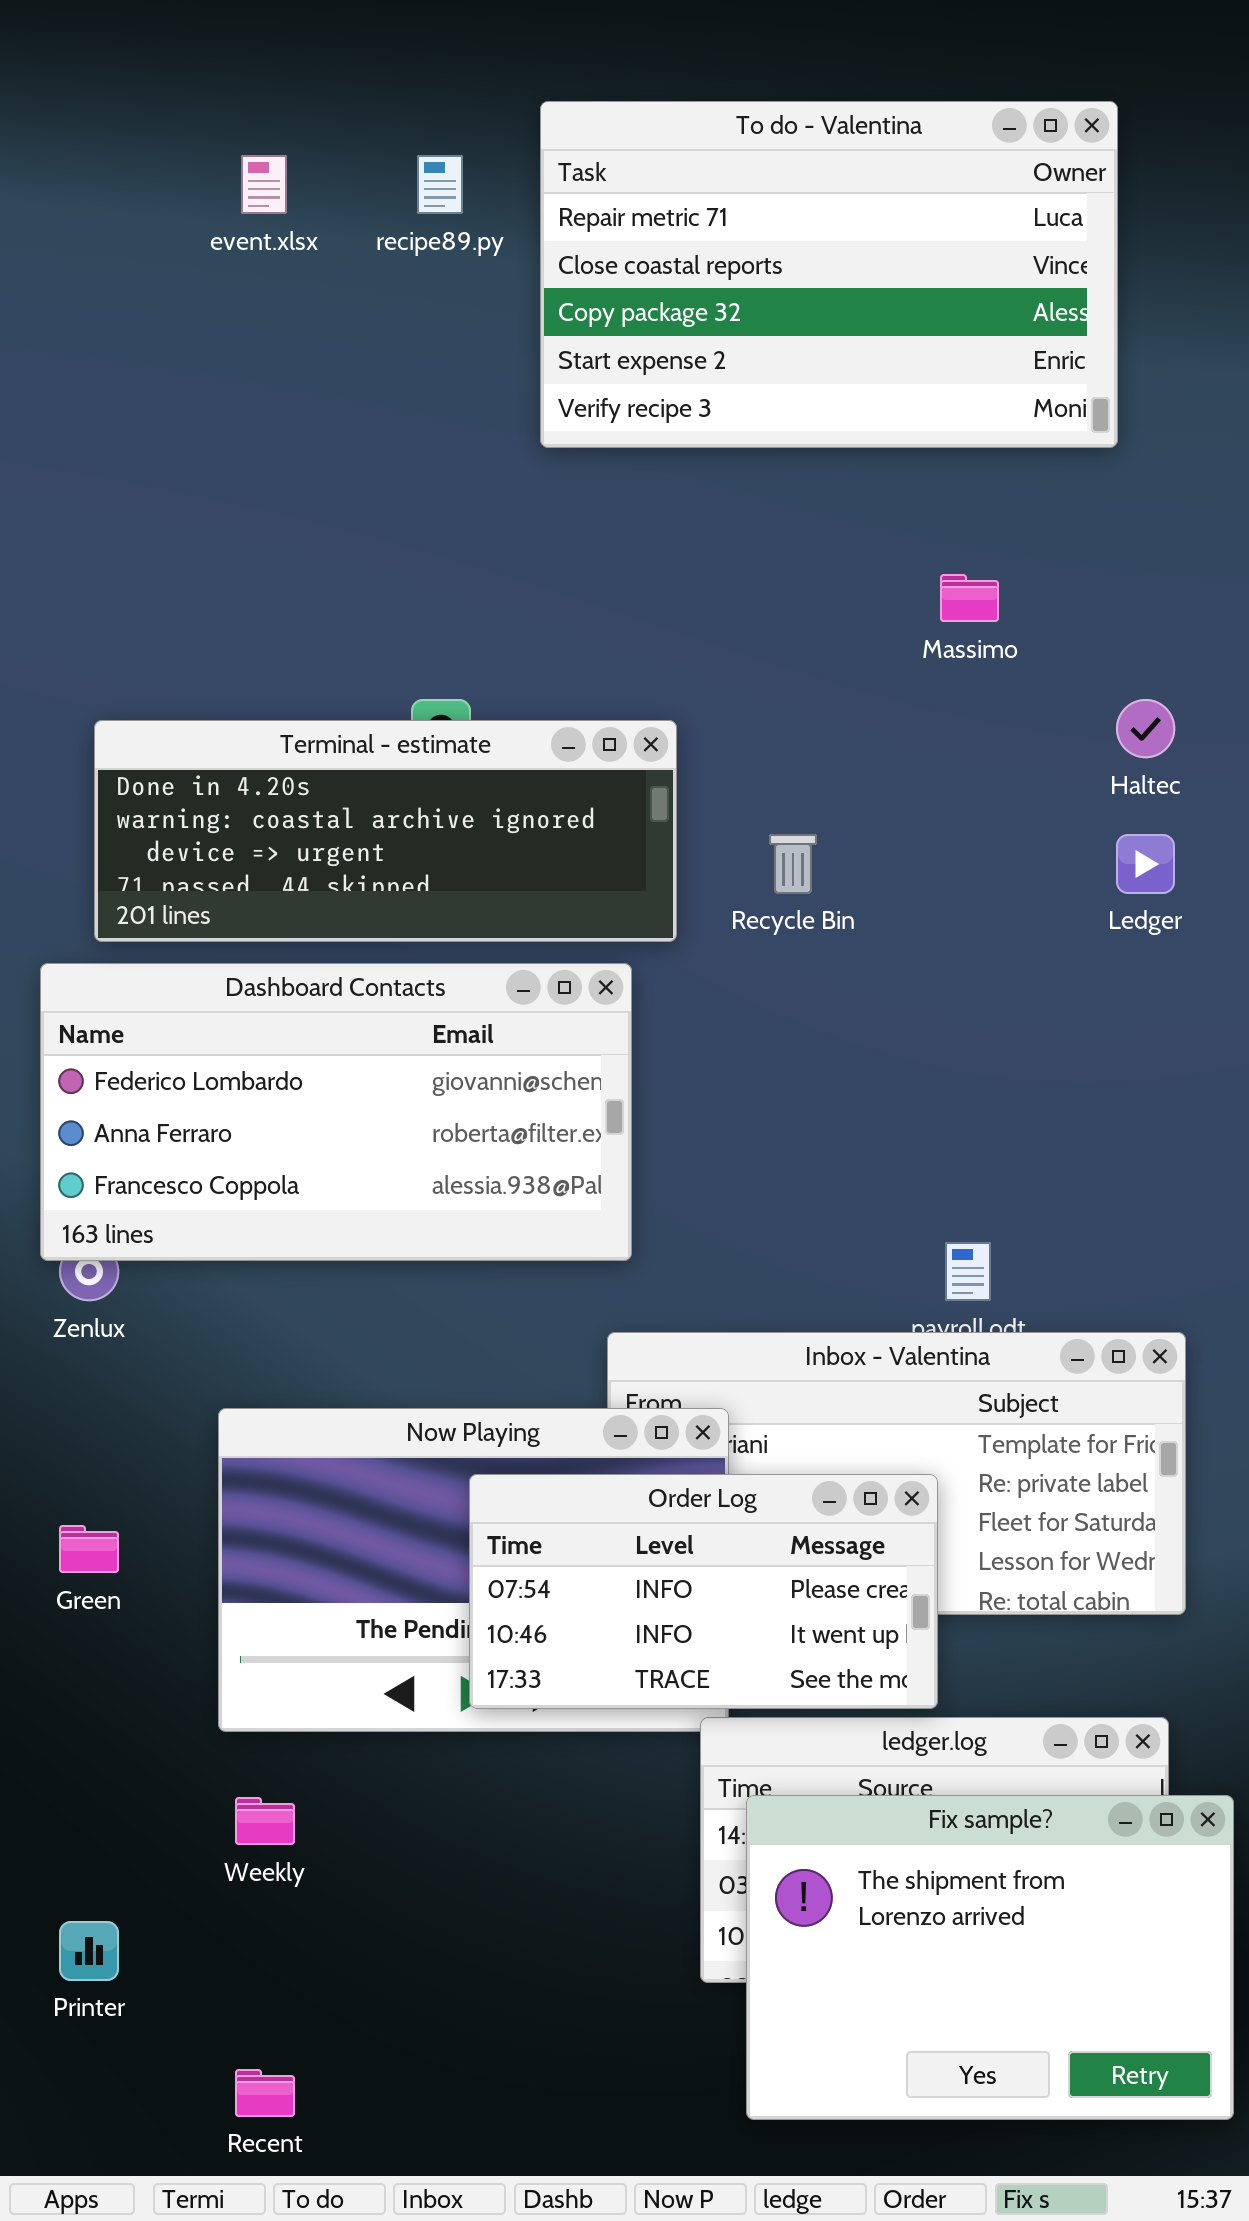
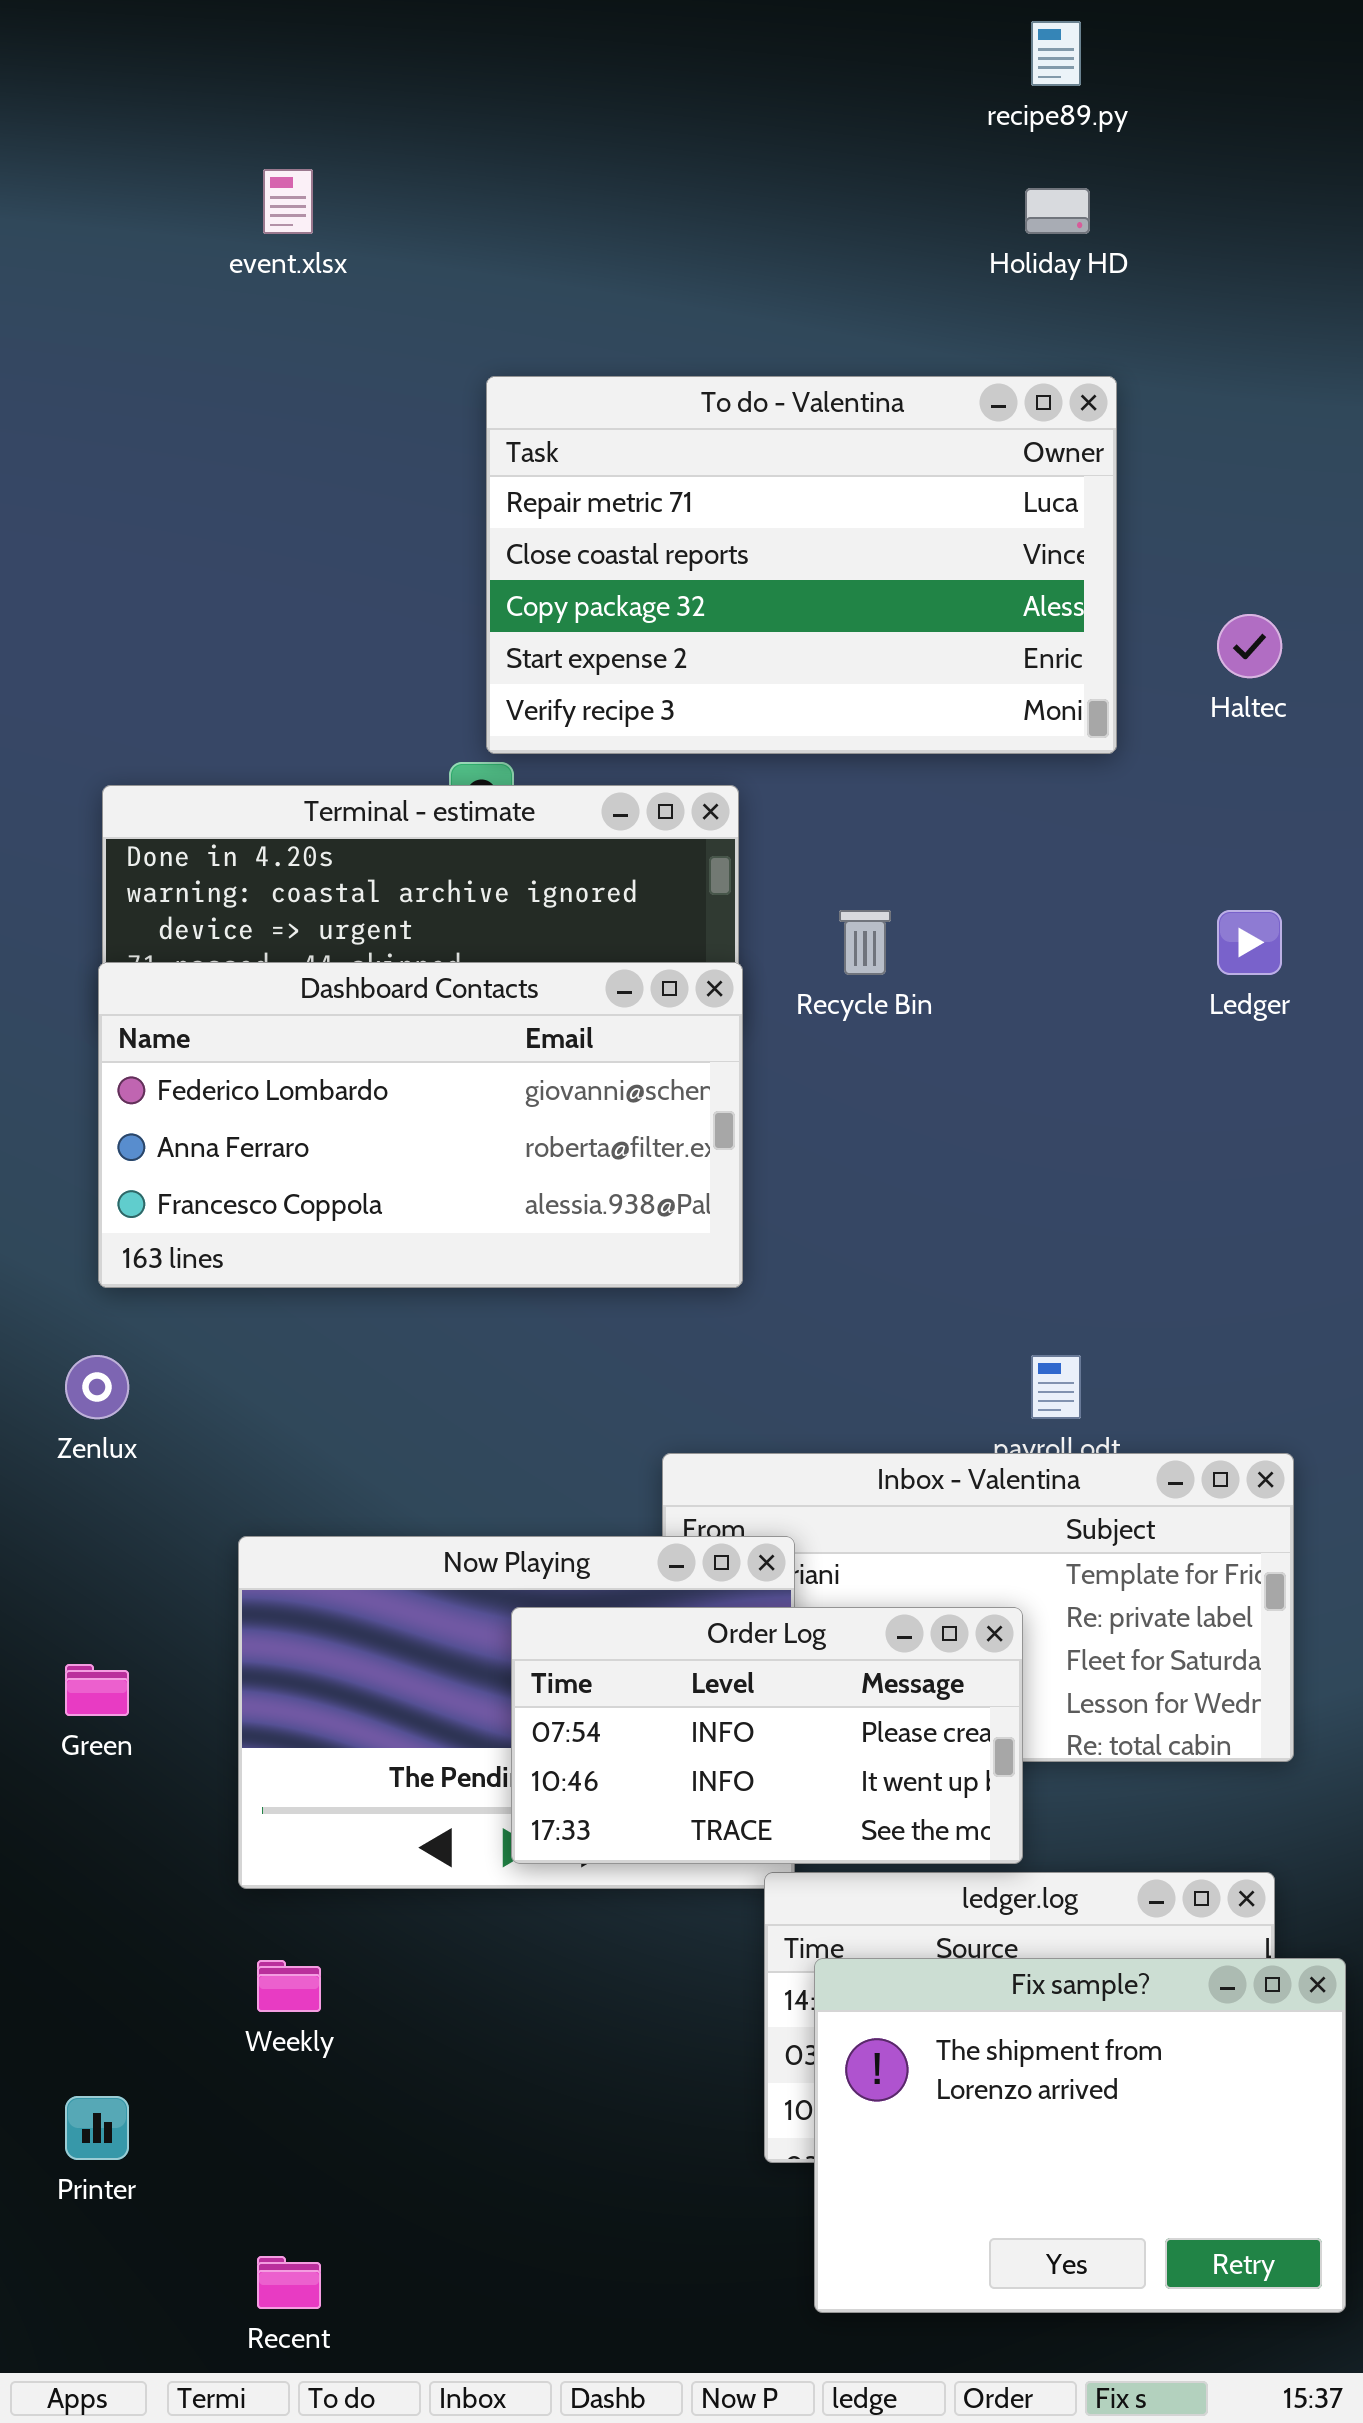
To do - Valentina: [540,101,1118,448] -> [486,376,1117,754], moved
recipe89.py: [417,155,463,214] -> [1031,21,1081,86], moved
Haltec: [1116,699,1175,758] -> [1217,614,1282,678], moved
Dashboard Contacts: [40,963,632,1261] -> [98,962,743,1288], moved

